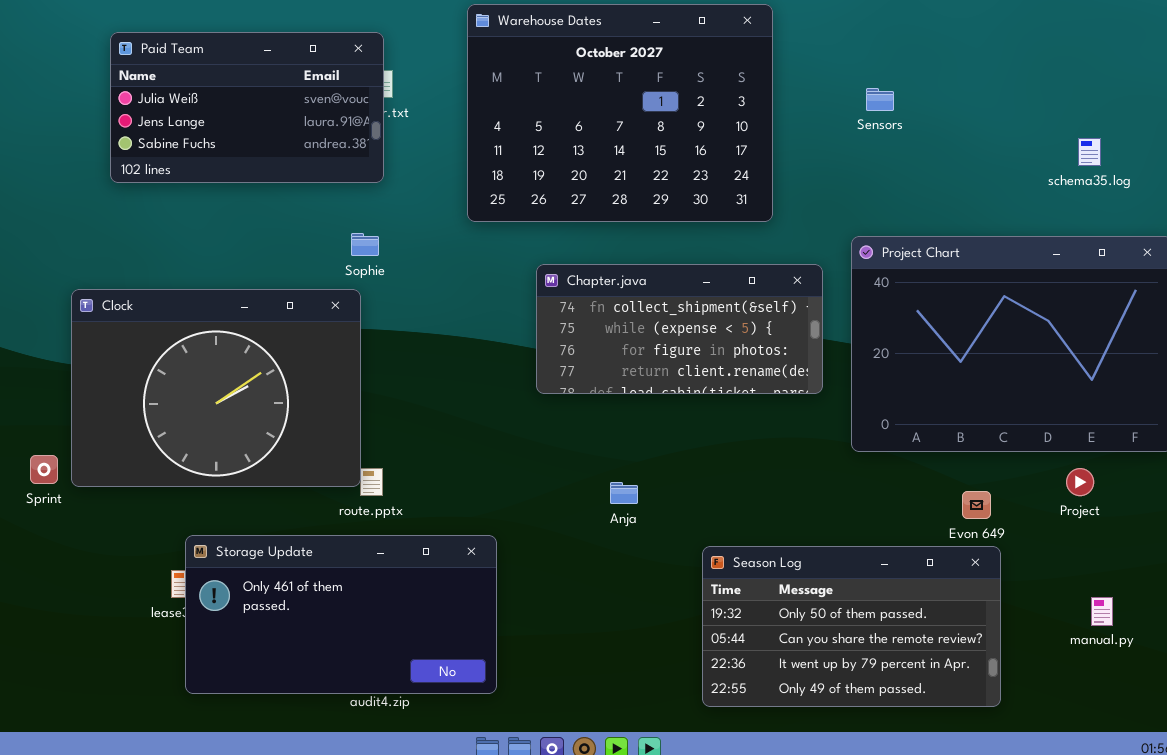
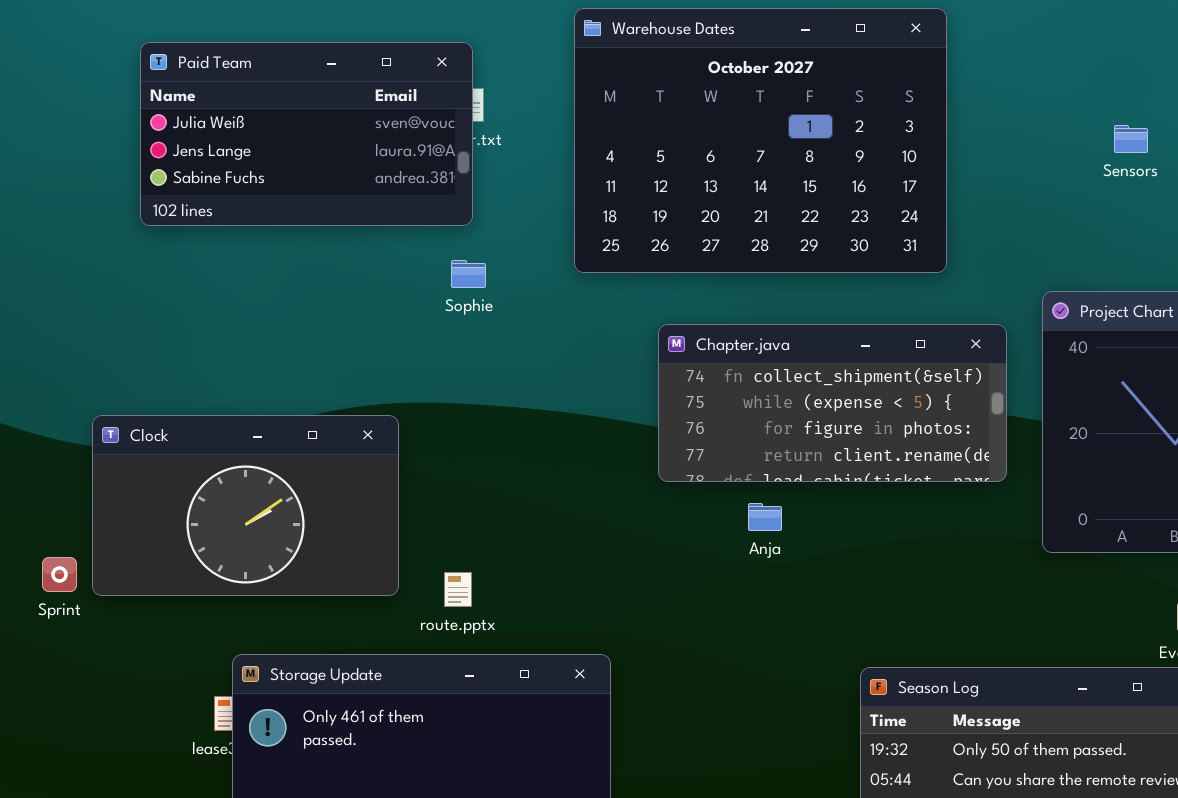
Sensors: [866,88,894,111] -> [1114,125,1148,153], moved
Sophie: [351,233,379,256] -> [451,260,486,288], moved
Clock: [71,289,361,487] -> [92,415,399,596], resized
Anja: [610,482,638,504] -> [748,503,782,531], moved

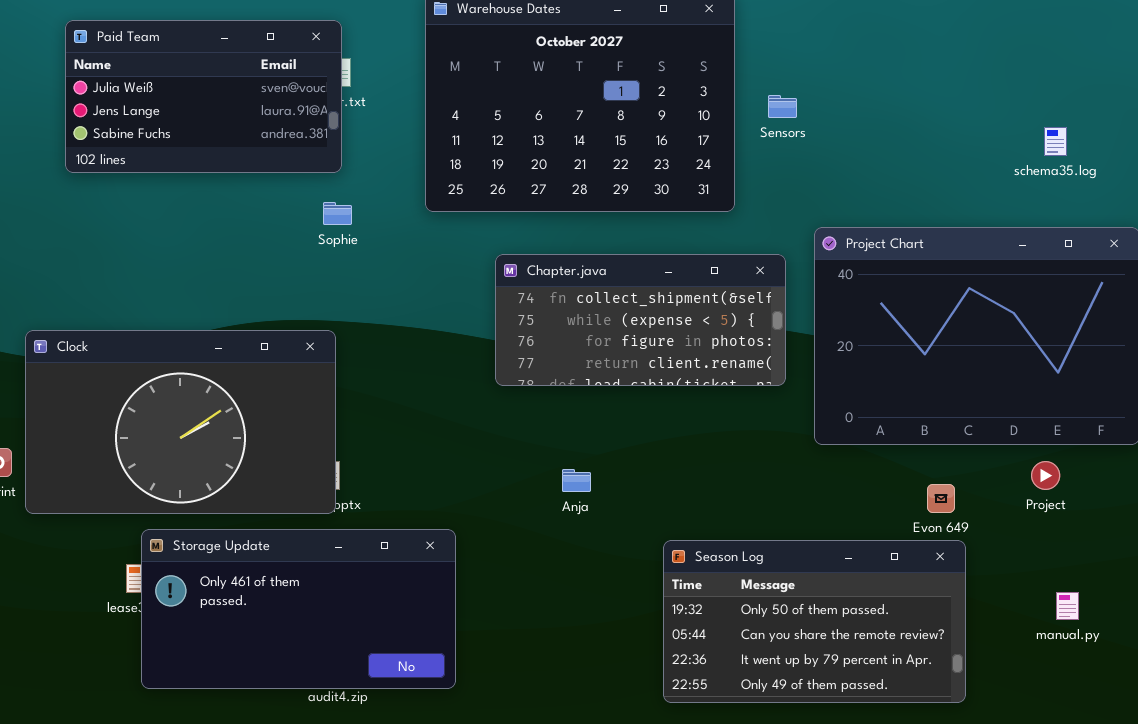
Sensors: [1114,125,1148,153] -> [768,95,797,118], moved
Clock: [92,415,399,596] -> [25,330,336,514], resized
Anja: [748,503,782,531] -> [562,469,591,492], moved

